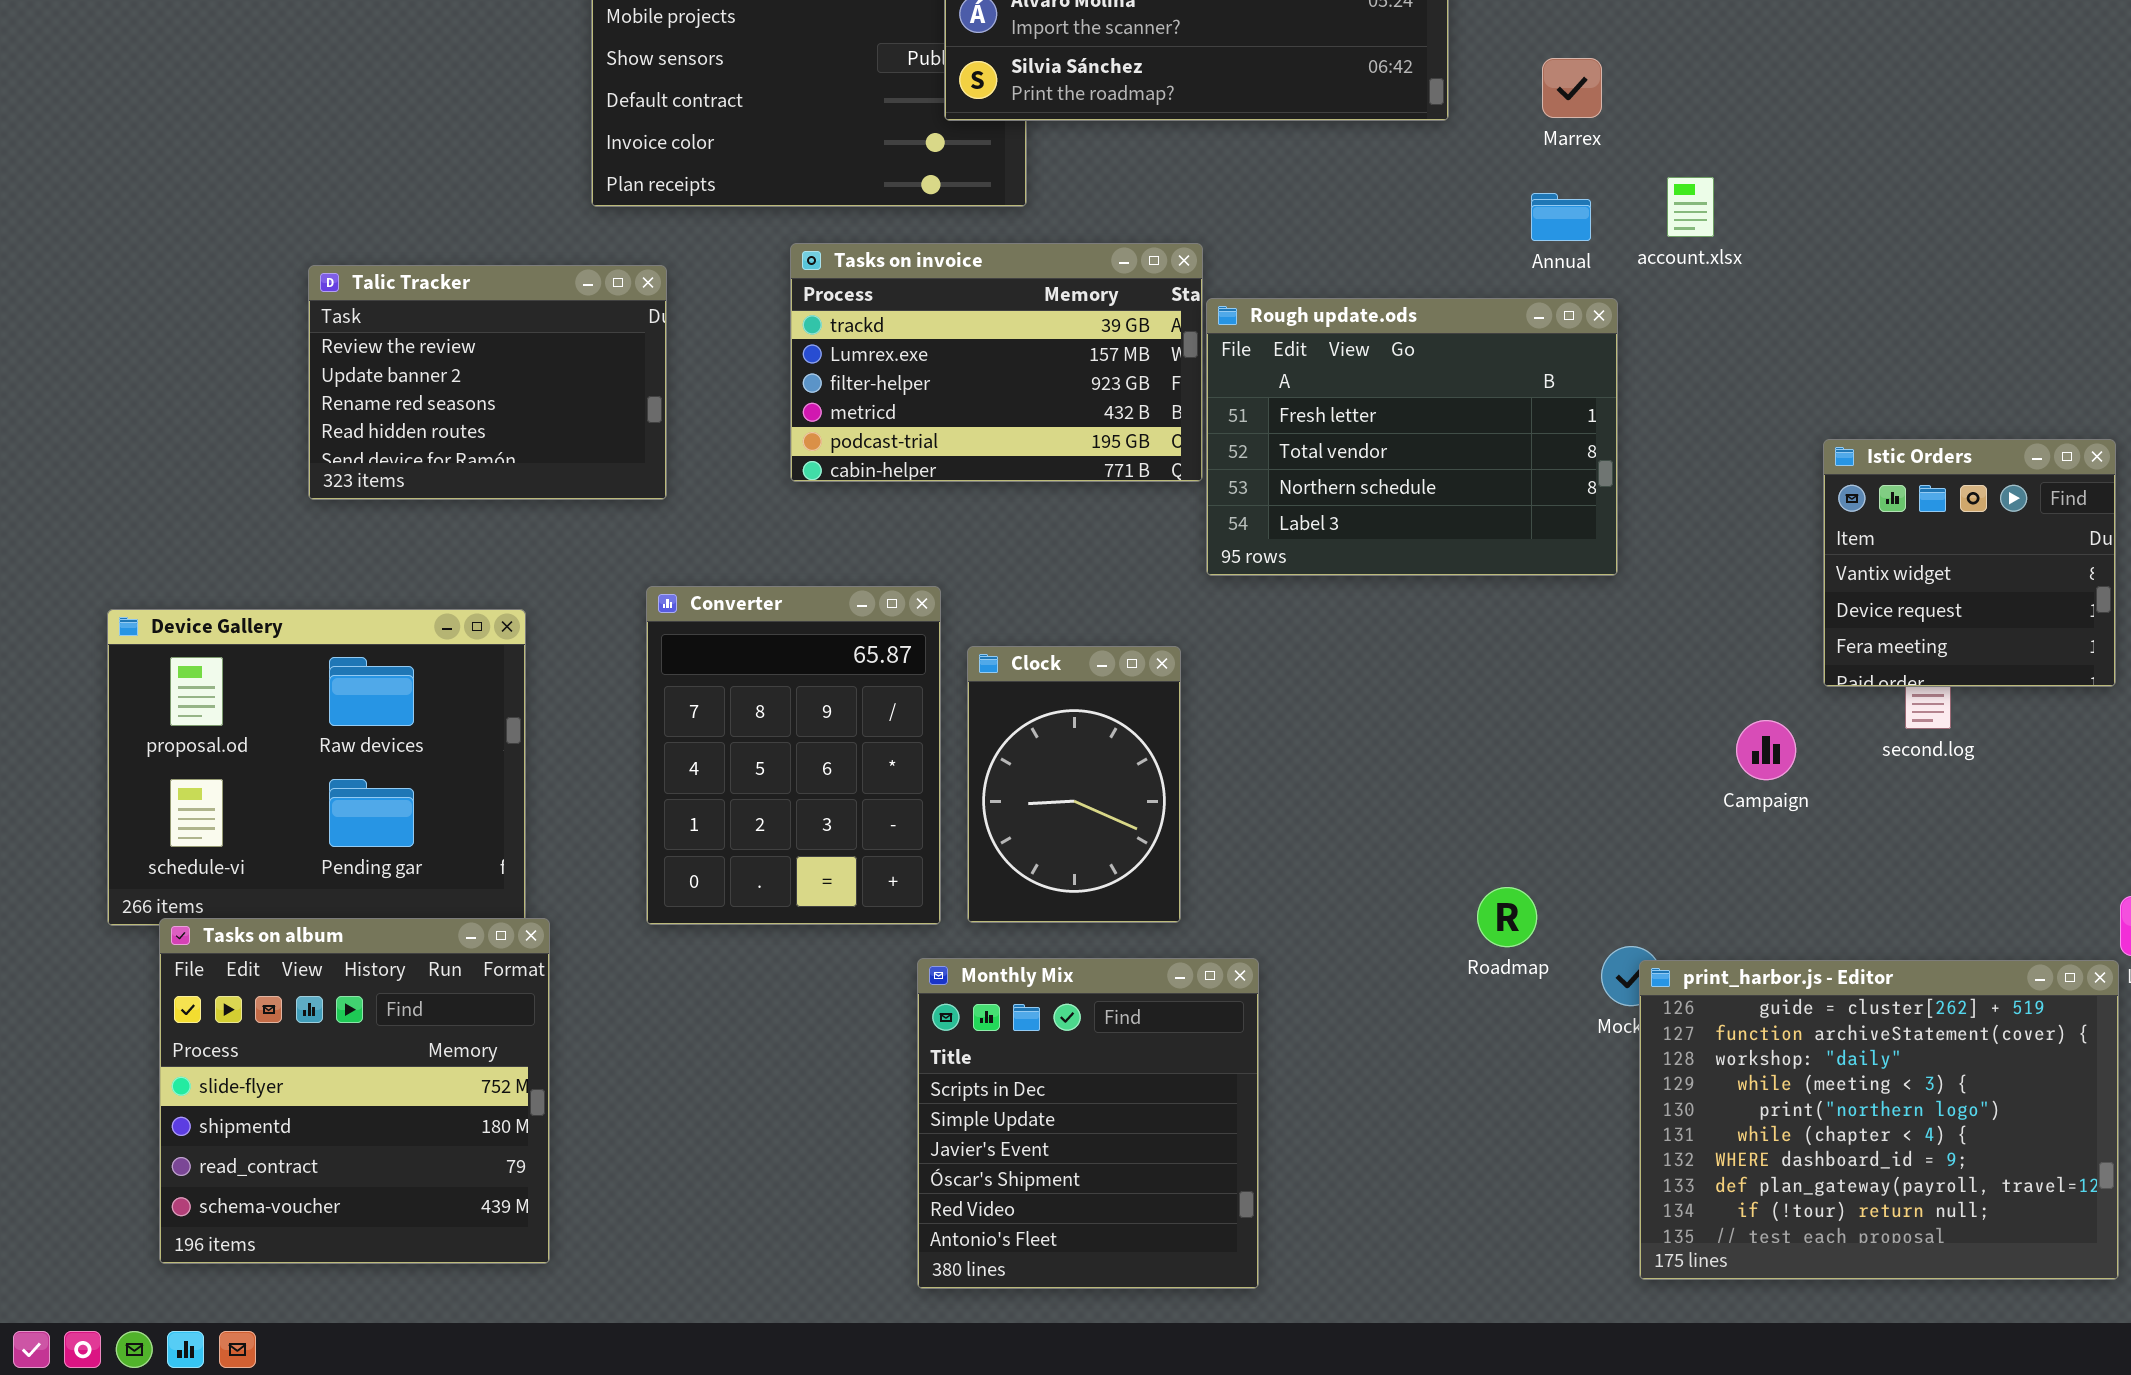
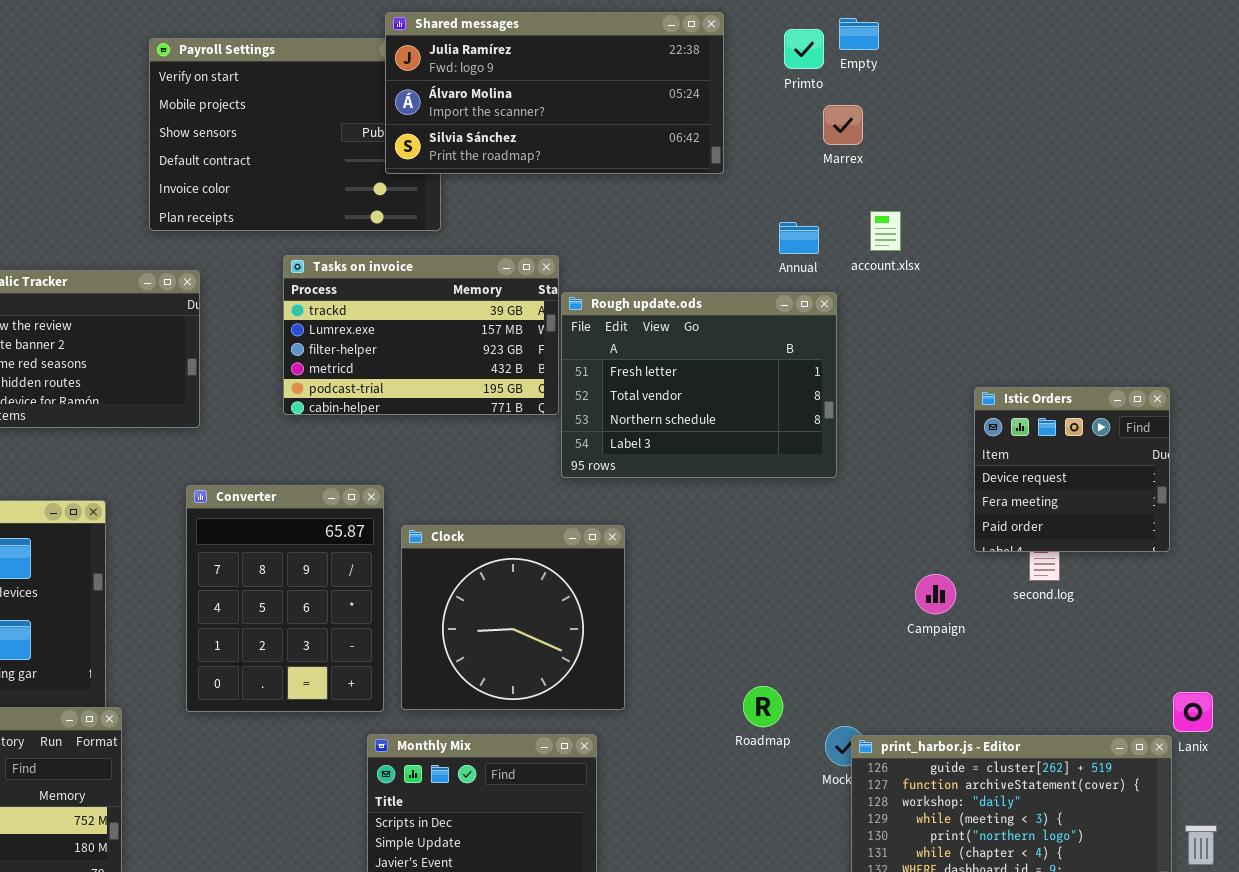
Marrex: [1542,58,1602,118] -> [823,105,863,145], moved
Istic Orders: [1823,439,2116,687] -> [974,387,1170,552], scrolled down 1 row
Clock: [967,646,1181,923] -> [401,525,625,710], resized

